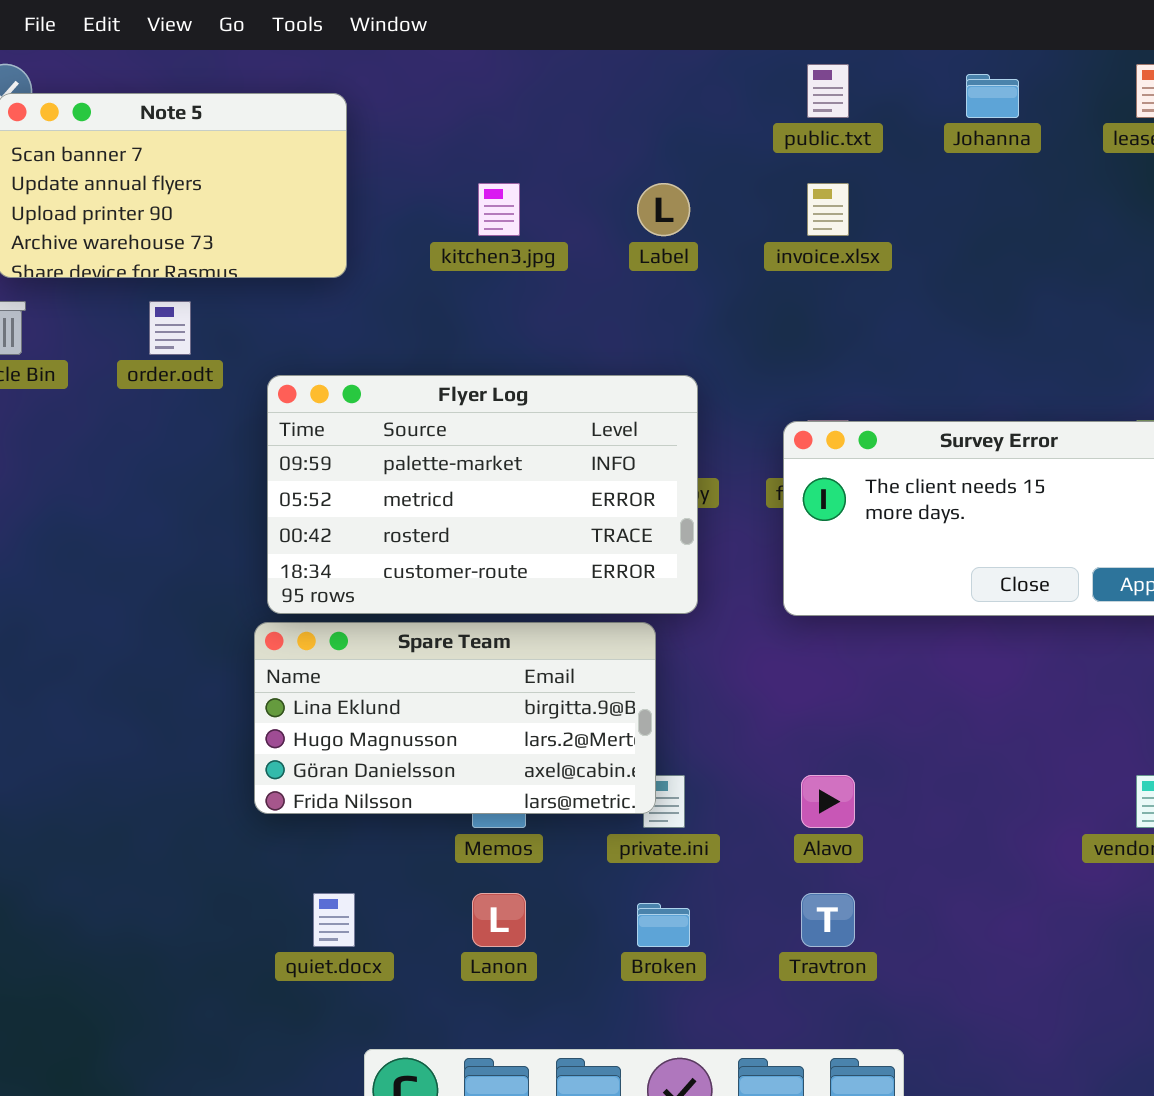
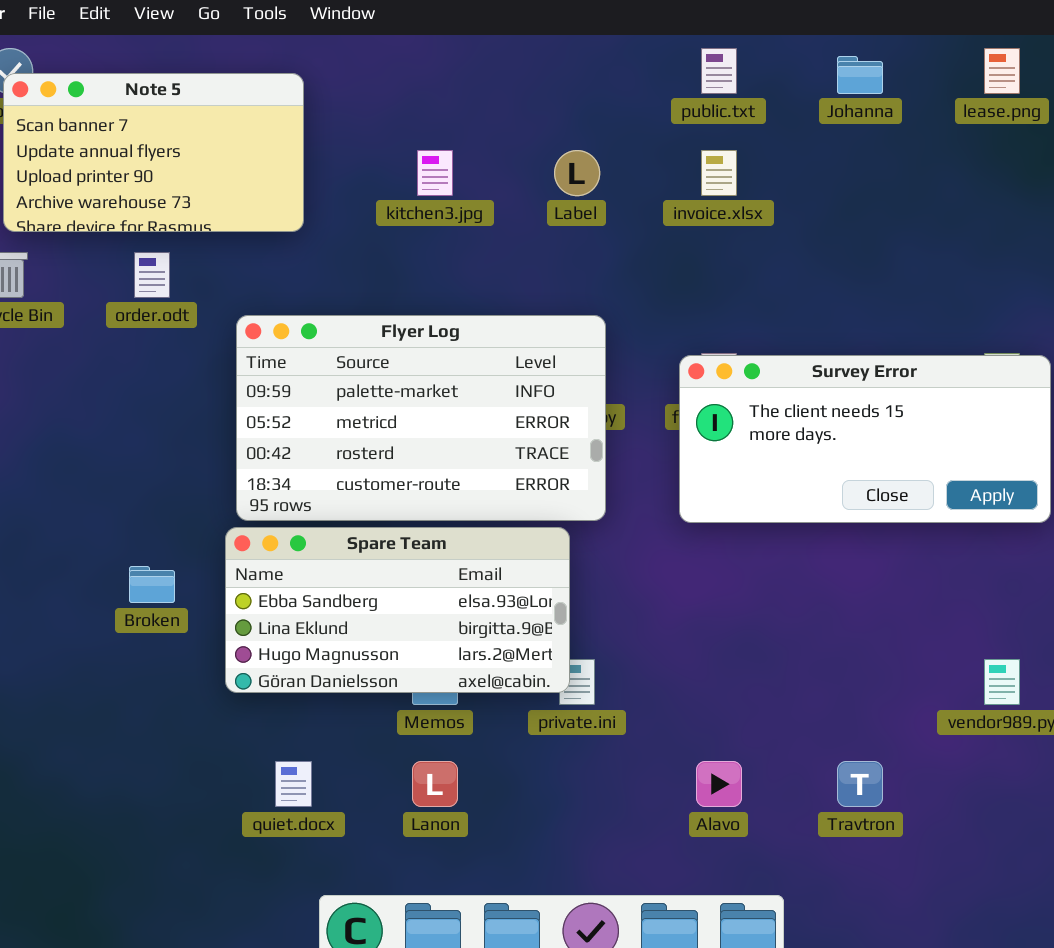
Spare Team: [254,622,656,814] -> [225,527,570,693], scrolled up 1 row
Alavo: [801,775,855,828] -> [696,761,742,807], moved
Travtron: [801,893,855,947] -> [837,761,883,807], moved
Broken: [637,903,690,947] -> [129,566,175,603], moved

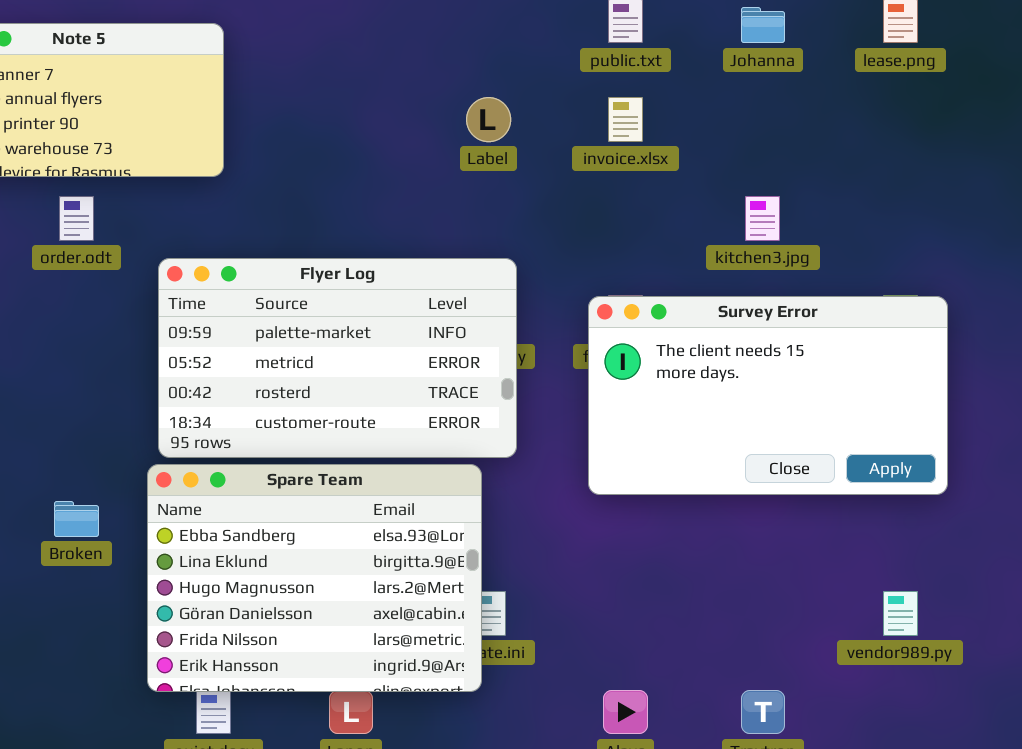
kitchen3.jpg: [417,150,453,196] -> [745,196,780,241], moved
Survey Error: [679,355,1051,523] -> [588,296,948,495], resized
Spare Team: [225,527,570,693] -> [147,464,482,692], resized

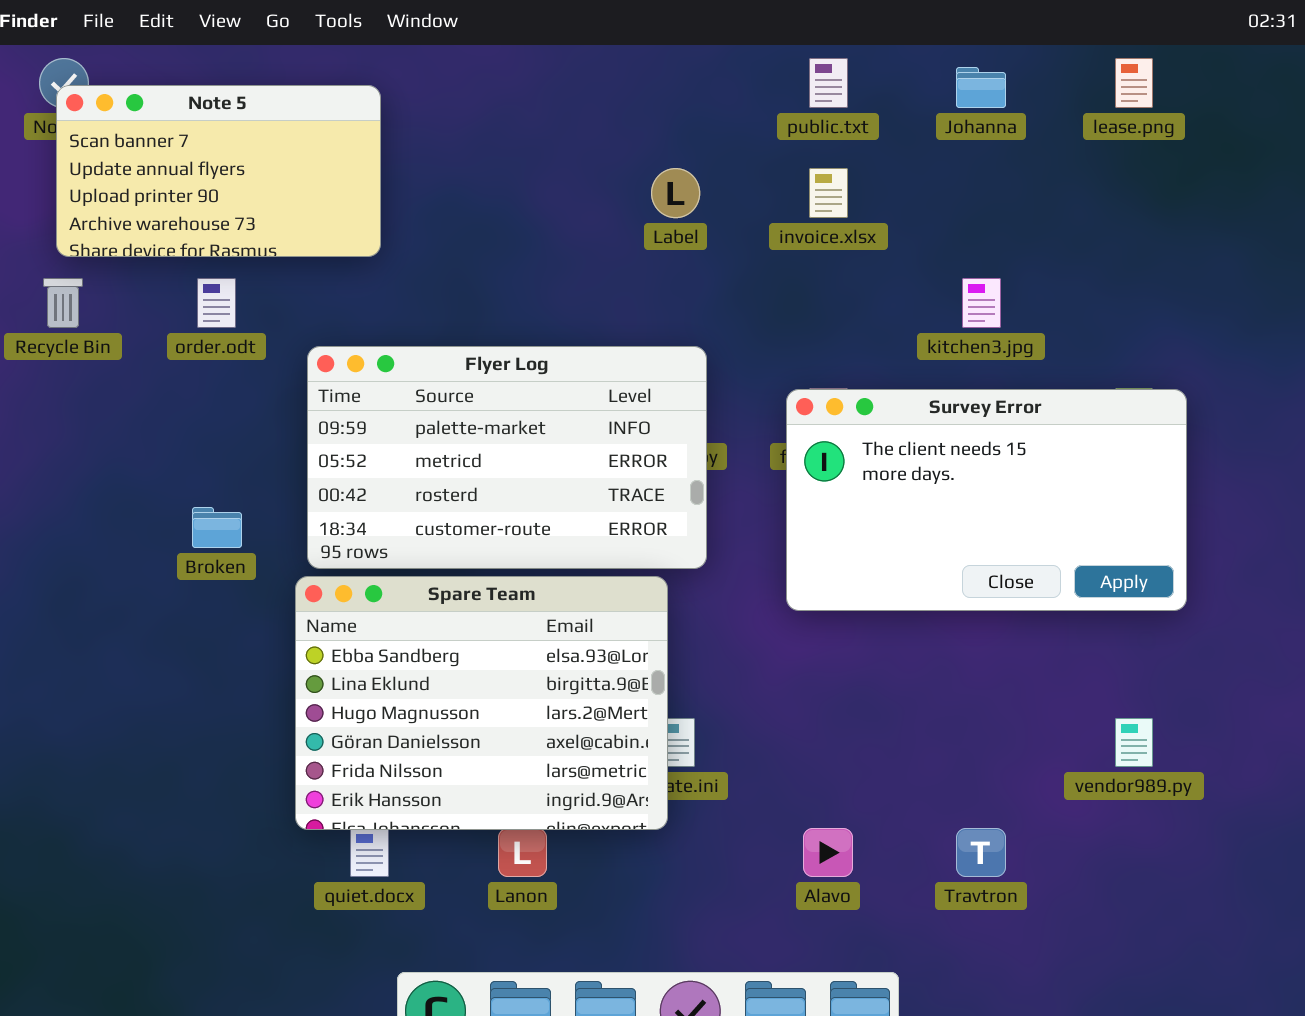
Broken: [54,501,99,537] -> [192,507,242,548], moved

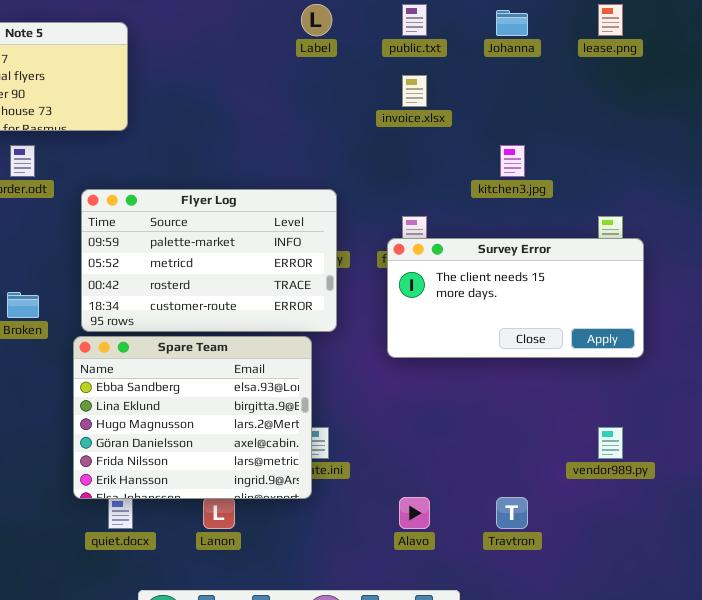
Label: [651,168,700,218] -> [301,4,332,36], moved
Survey Error: [786,389,1187,611] -> [387,238,644,358], resized

